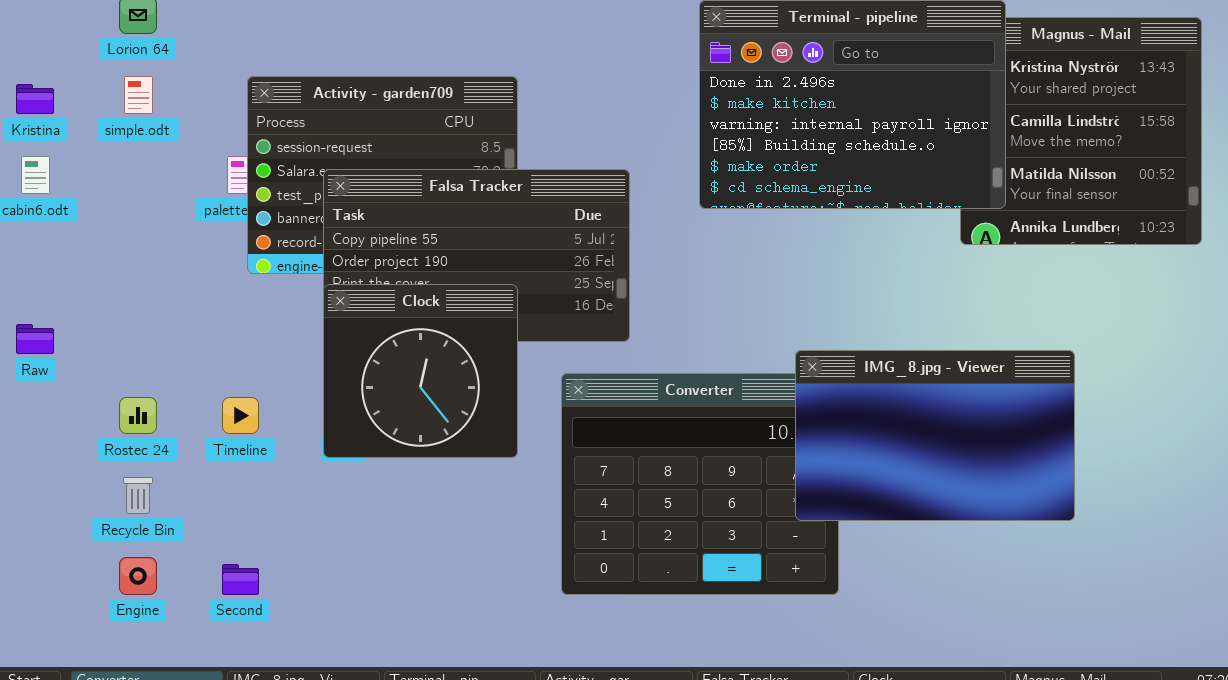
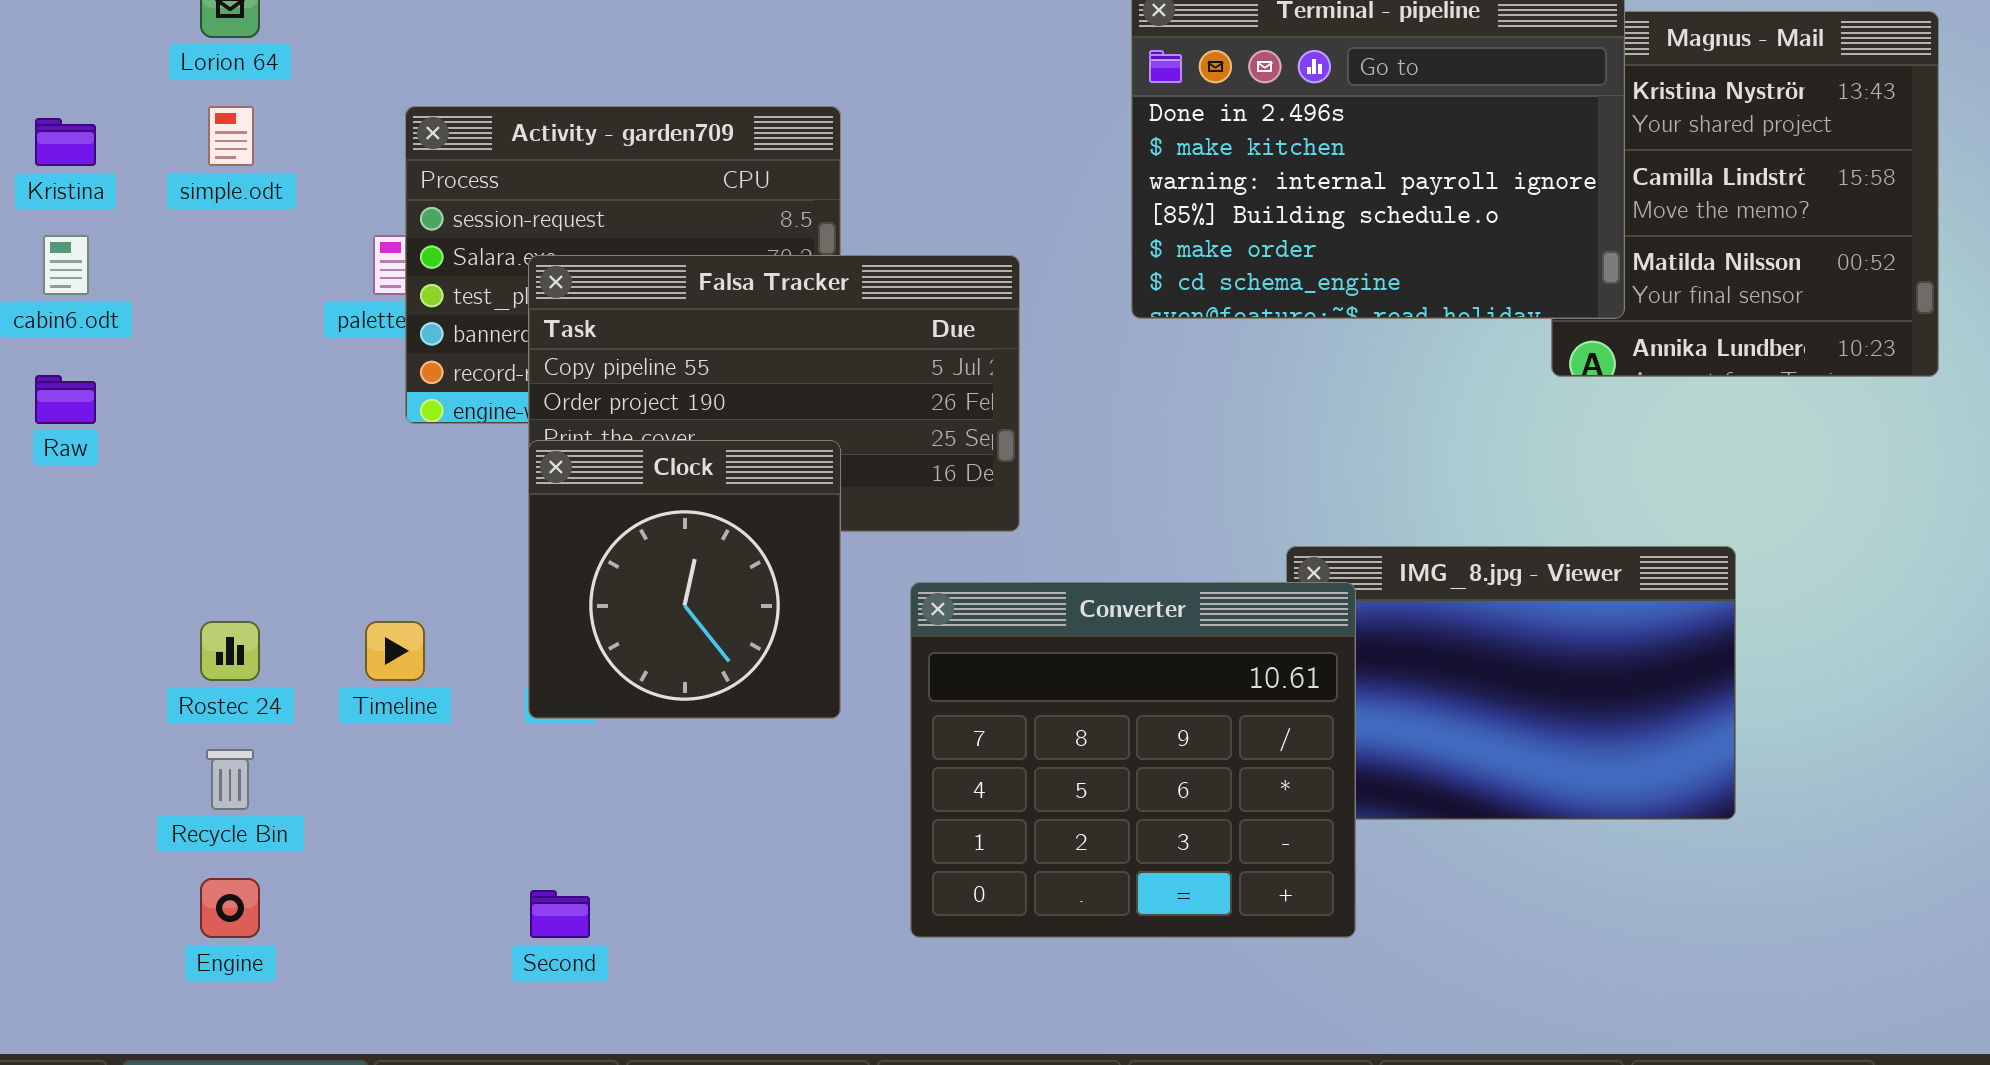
Raw: [16,324,54,354] -> [35,375,96,424], moved
Converter: [561,373,839,595] -> [910,582,1356,938], raised
Second: [222,564,259,595] -> [530,890,590,938], moved

